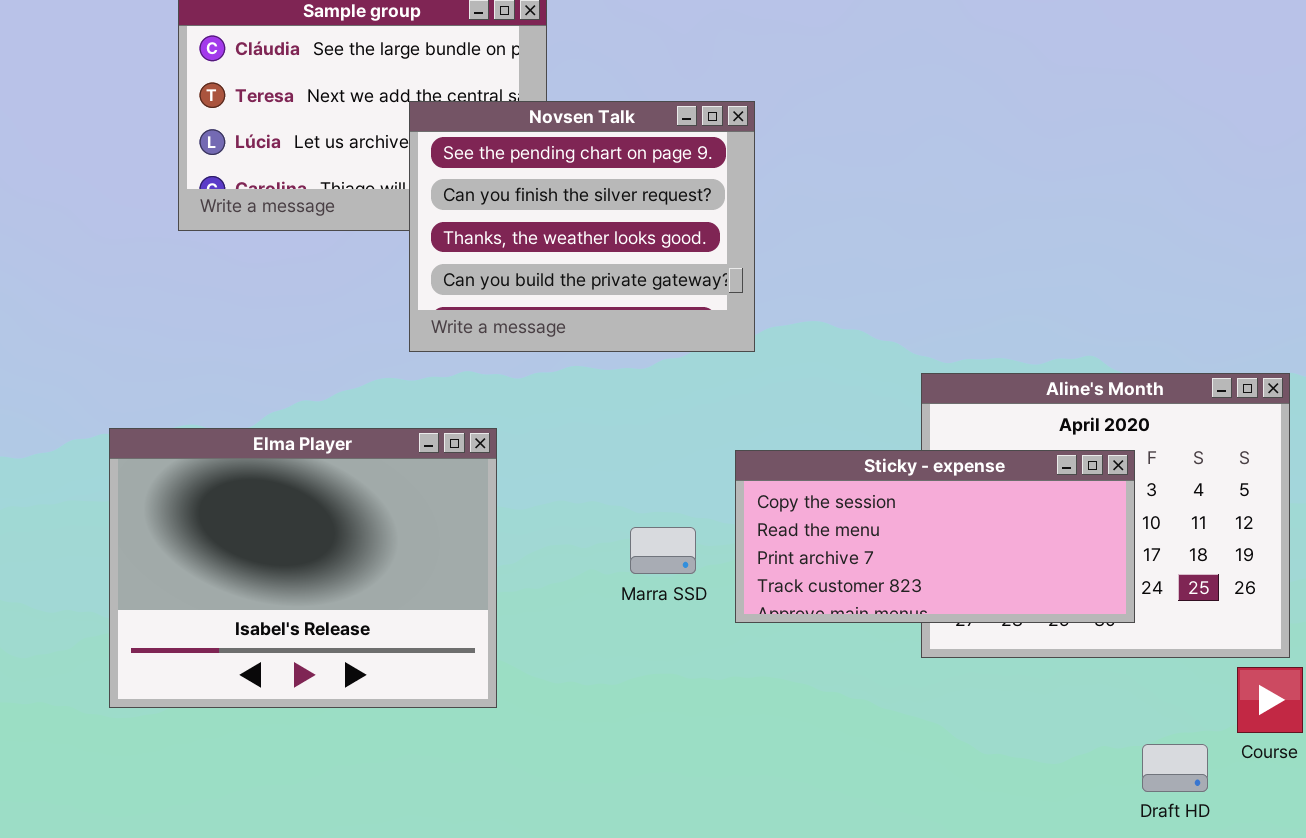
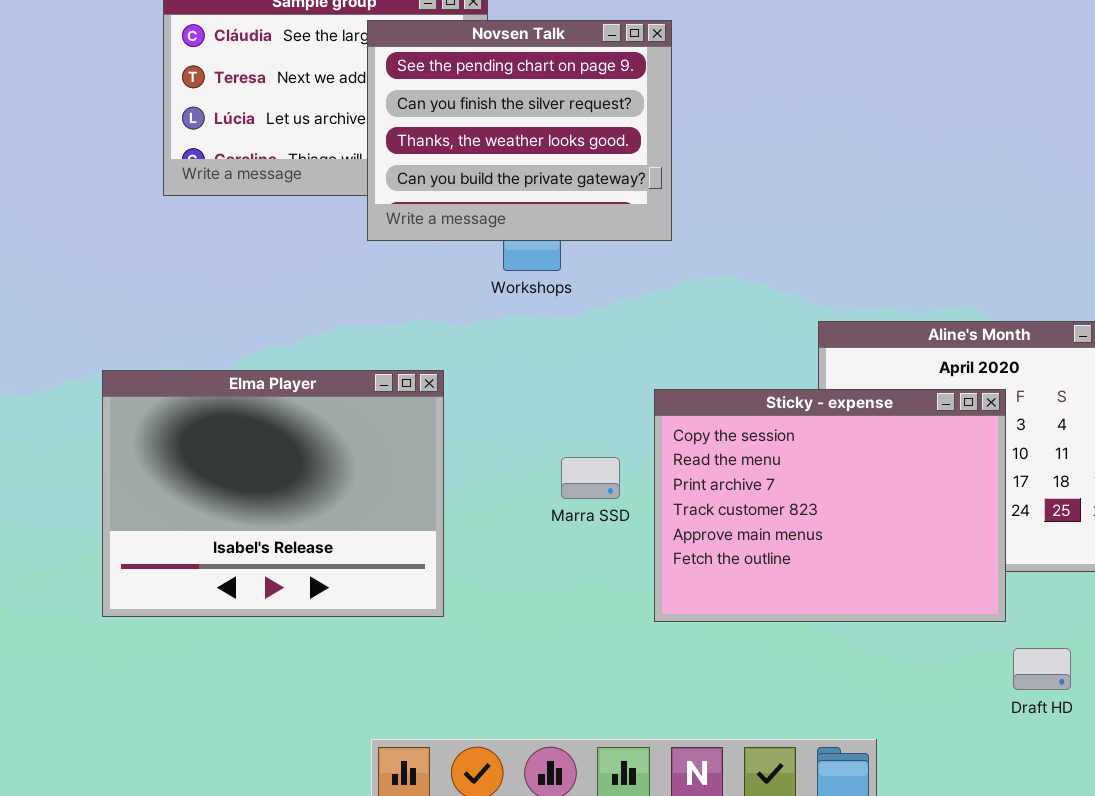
Novsen Talk: [409,101,755,352] -> [367,20,672,241], moved
Sticky - expense: [735,450,1135,623] -> [654,389,1006,622], resized

